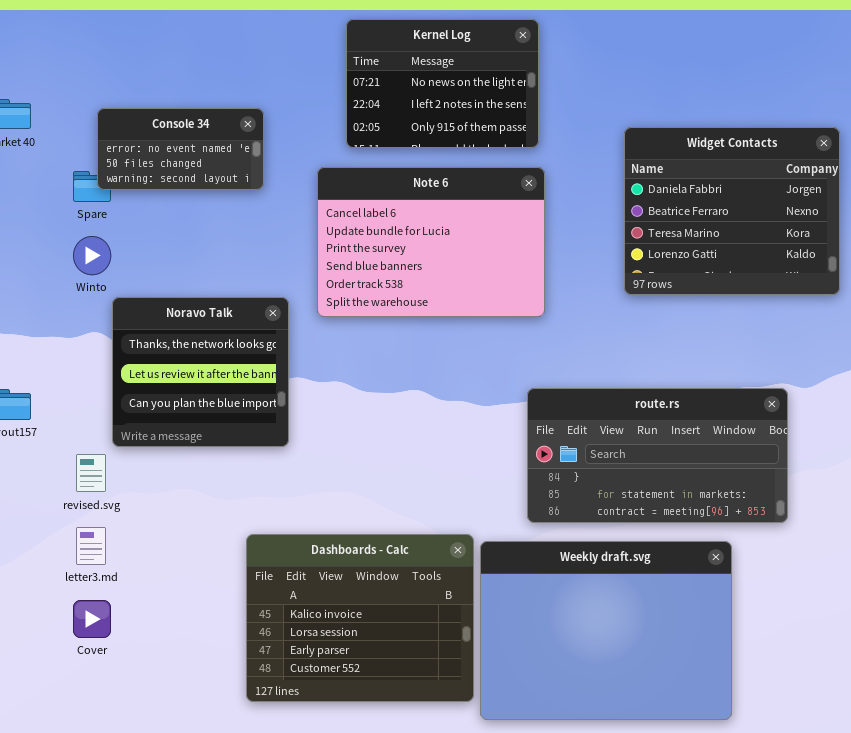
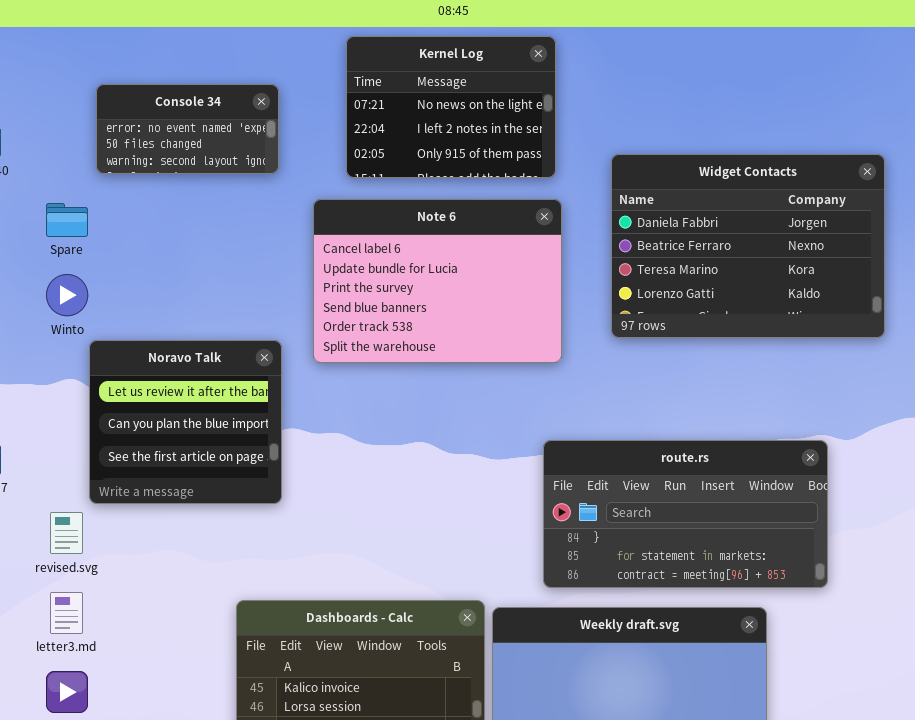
Console 34: [97,108,264,190] -> [96,84,279,174], moved
Widget Contacts: [624,127,840,295] -> [611,154,885,338], resized
Noravo Talk: [112,297,289,447] -> [89,340,282,504], scrolled down 1 row

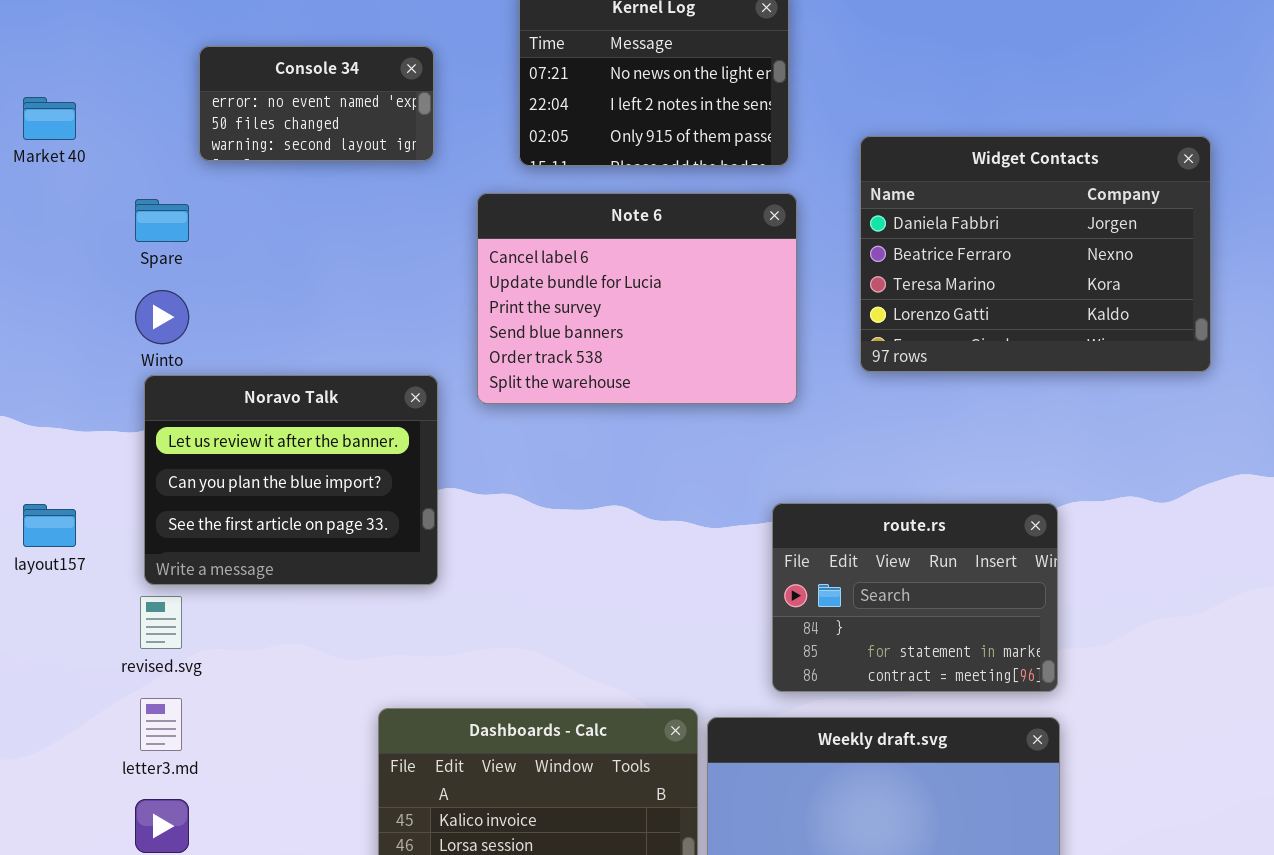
Noravo Talk: [89,340,282,504] -> [144,375,438,585], resized
route.rs: [543,440,828,588] -> [772,503,1058,692], resized

